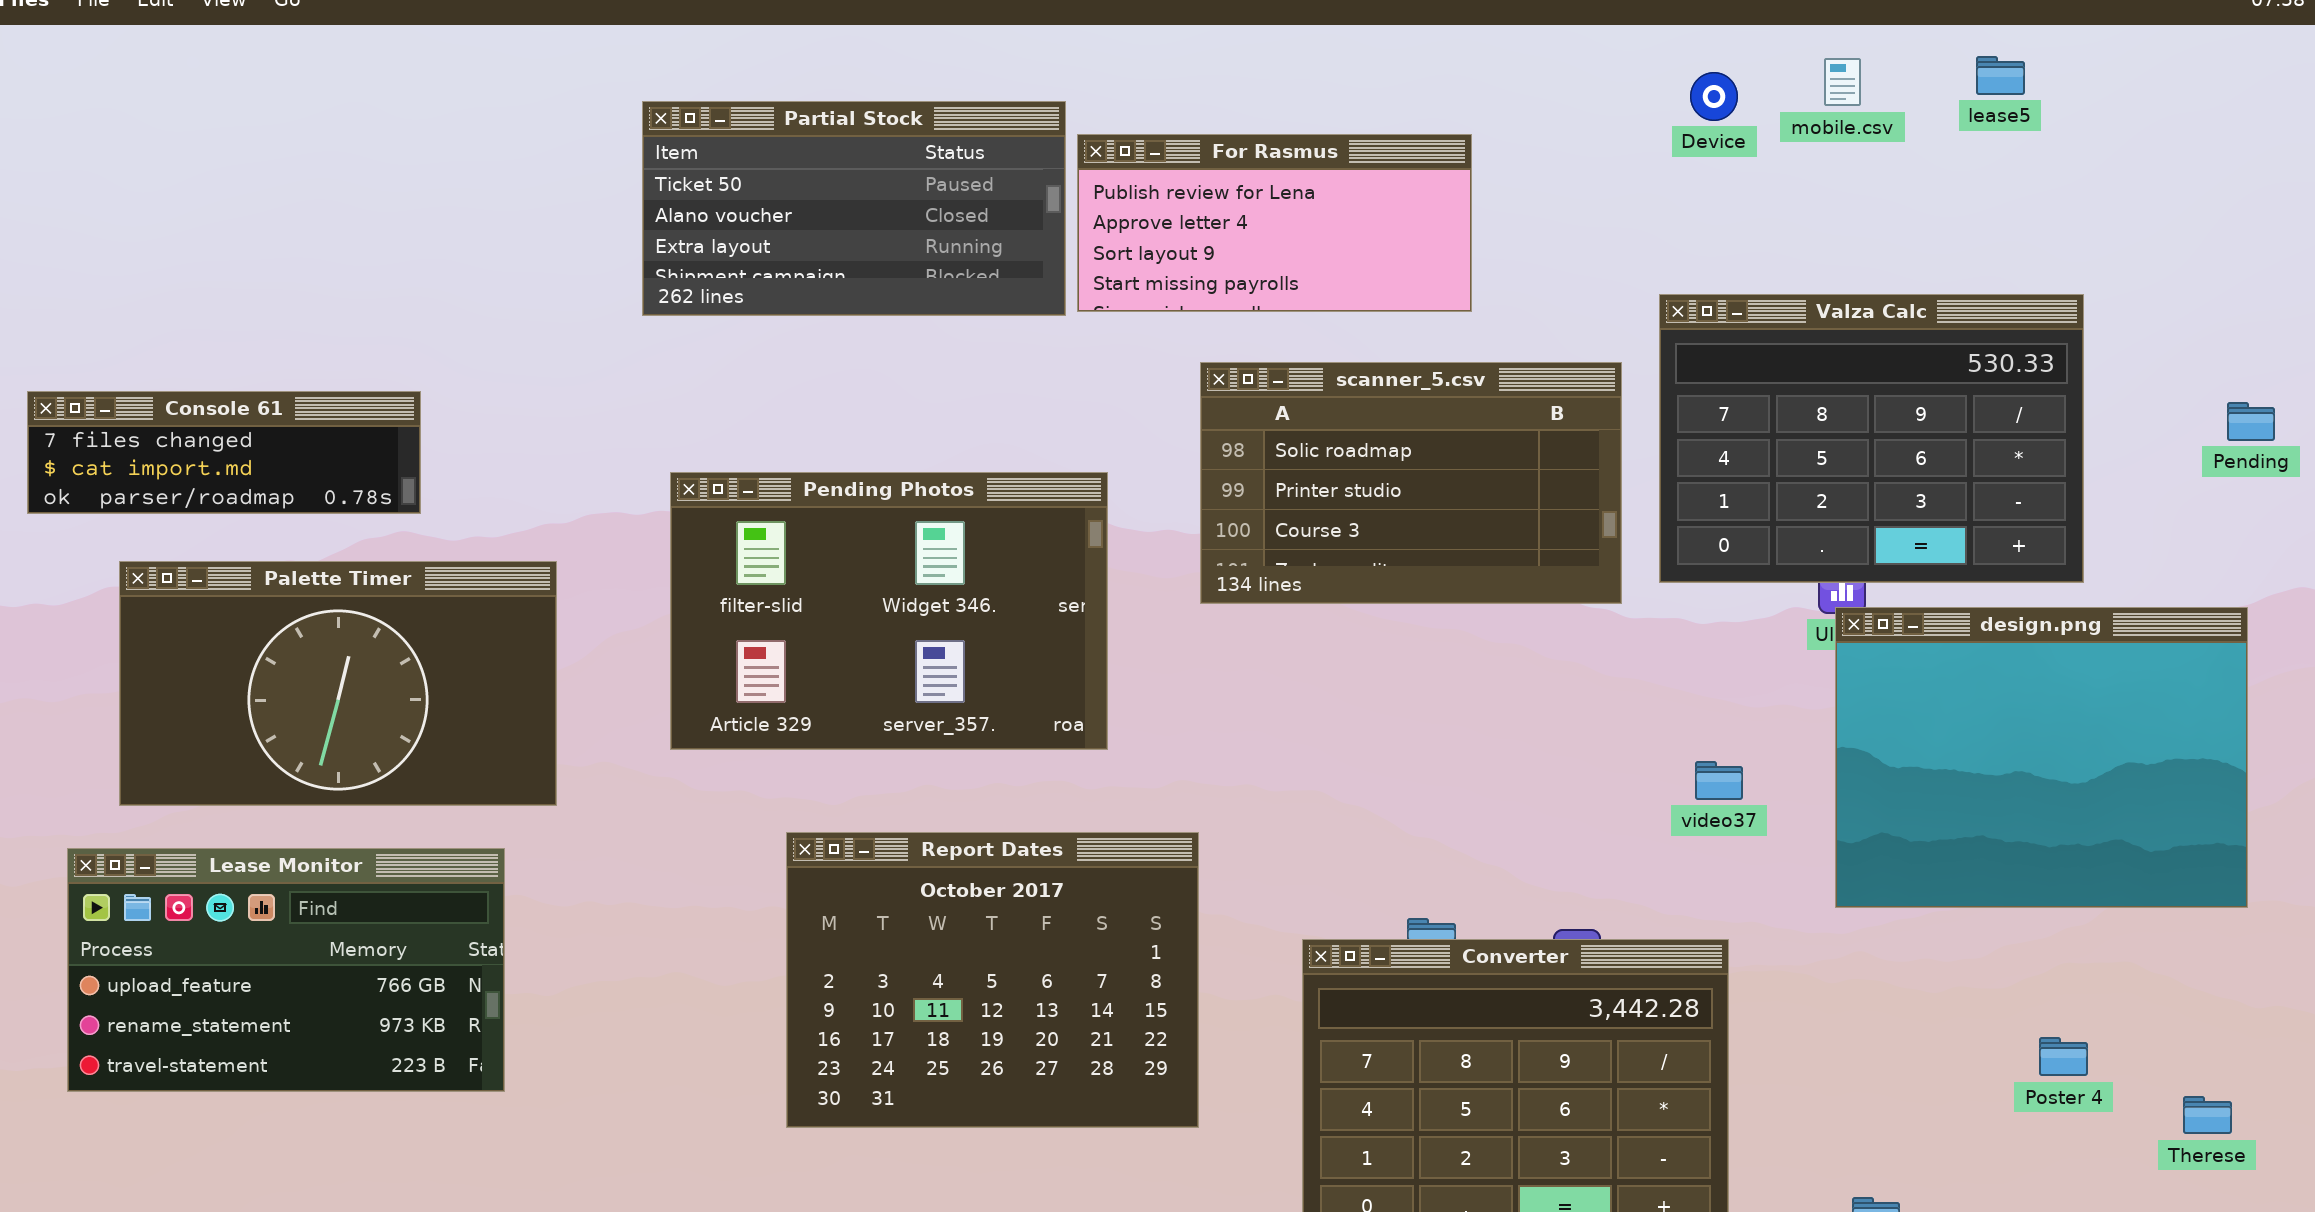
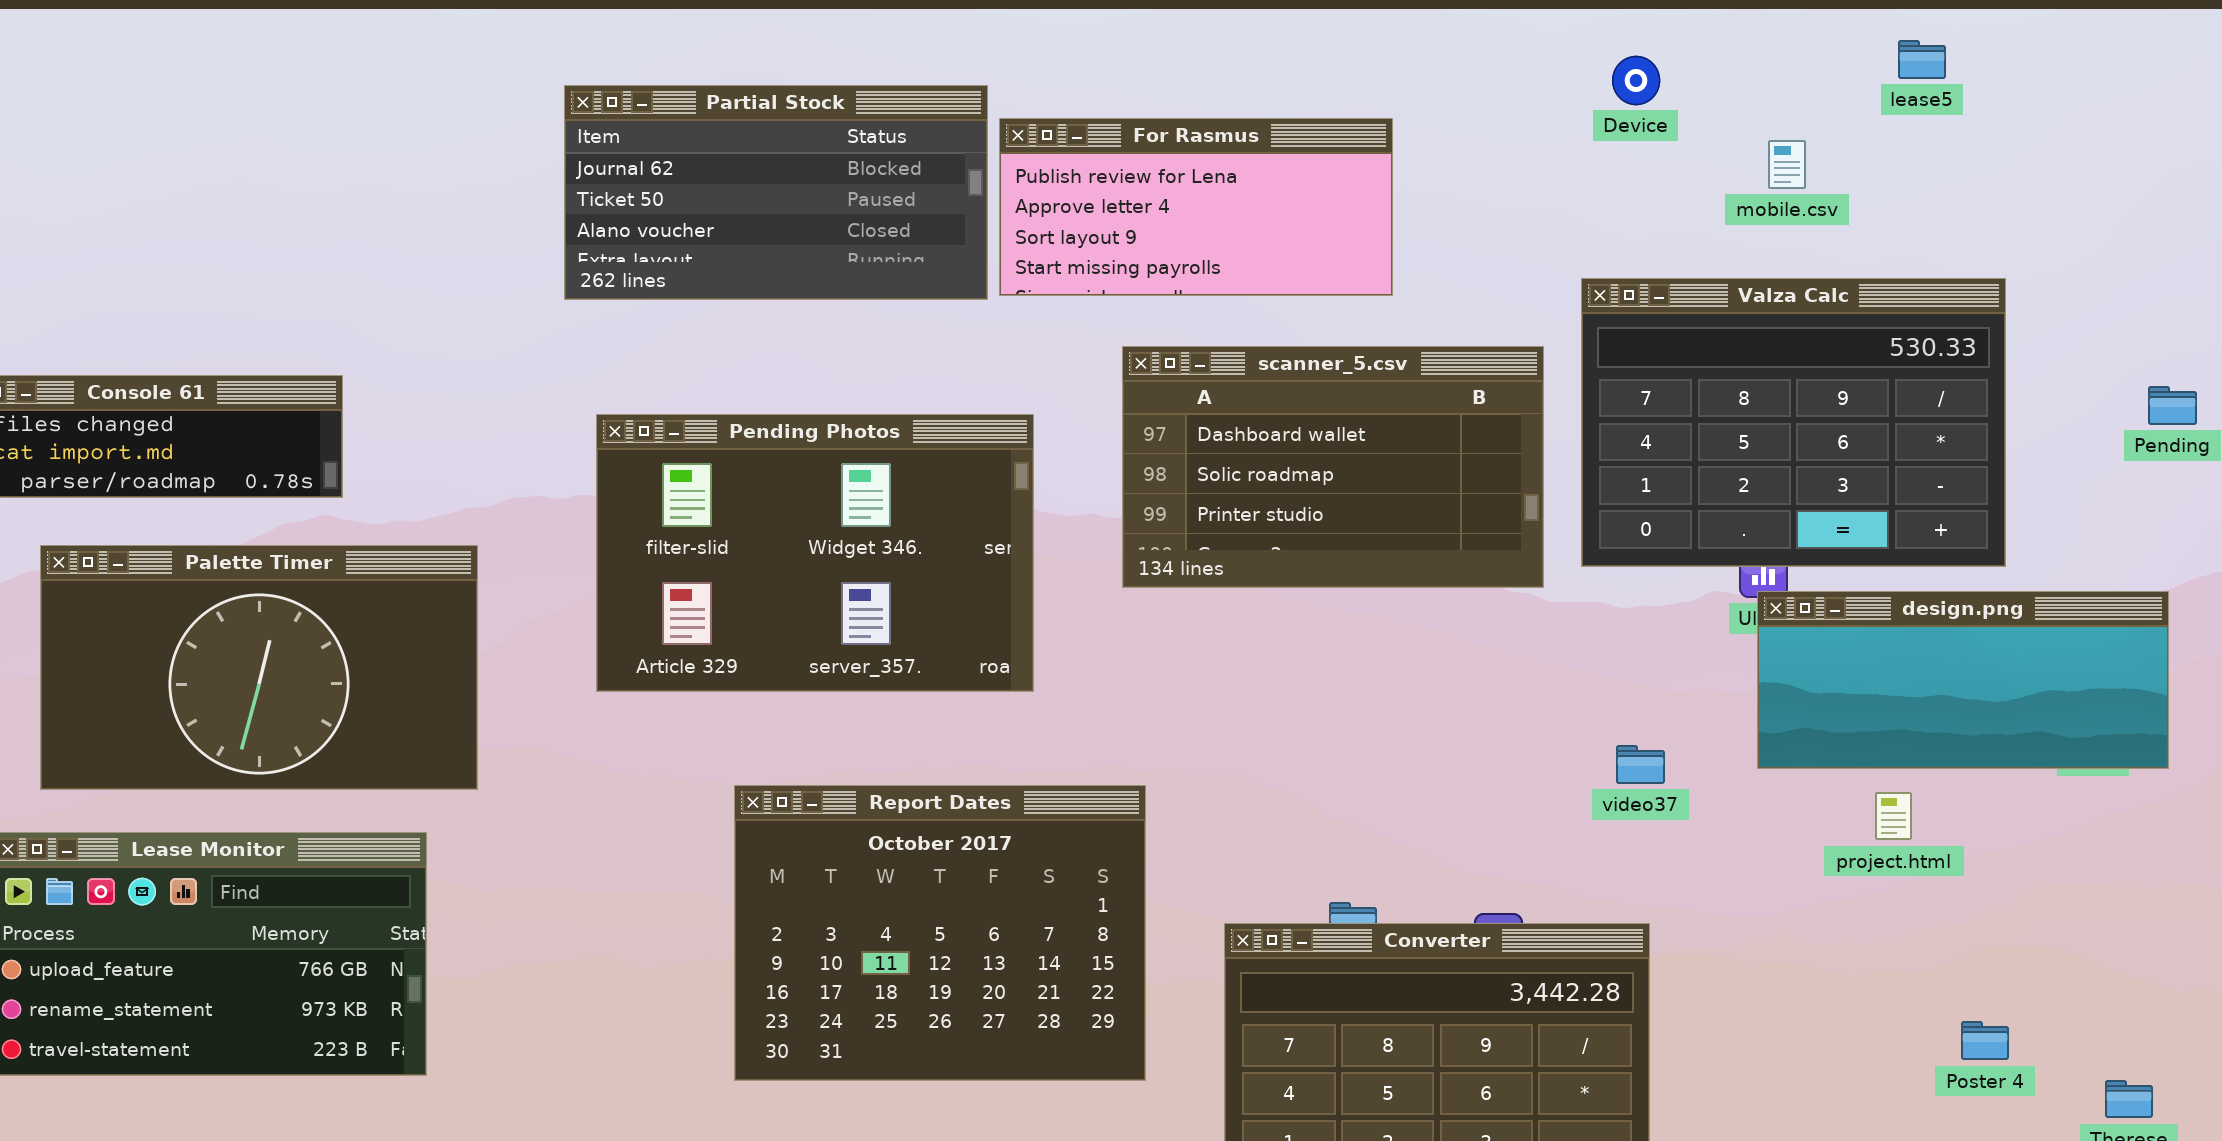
mobile.csv: [1824,58,1861,106] -> [1768,140,1806,189], moved
Partial Stock: [642,101,1066,316] -> [564,85,988,300], scrolled up 1 row
scanner_5.csv: [1200,362,1622,604] -> [1122,346,1544,588], scrolled up 1 row
Pending Photos: [670,472,1108,750] -> [596,414,1034,692], moved
design.png: [1835,607,2248,908] -> [1757,591,2169,769], resized
Report Dates: [786,832,1199,1128] -> [734,785,1146,1081], moved

